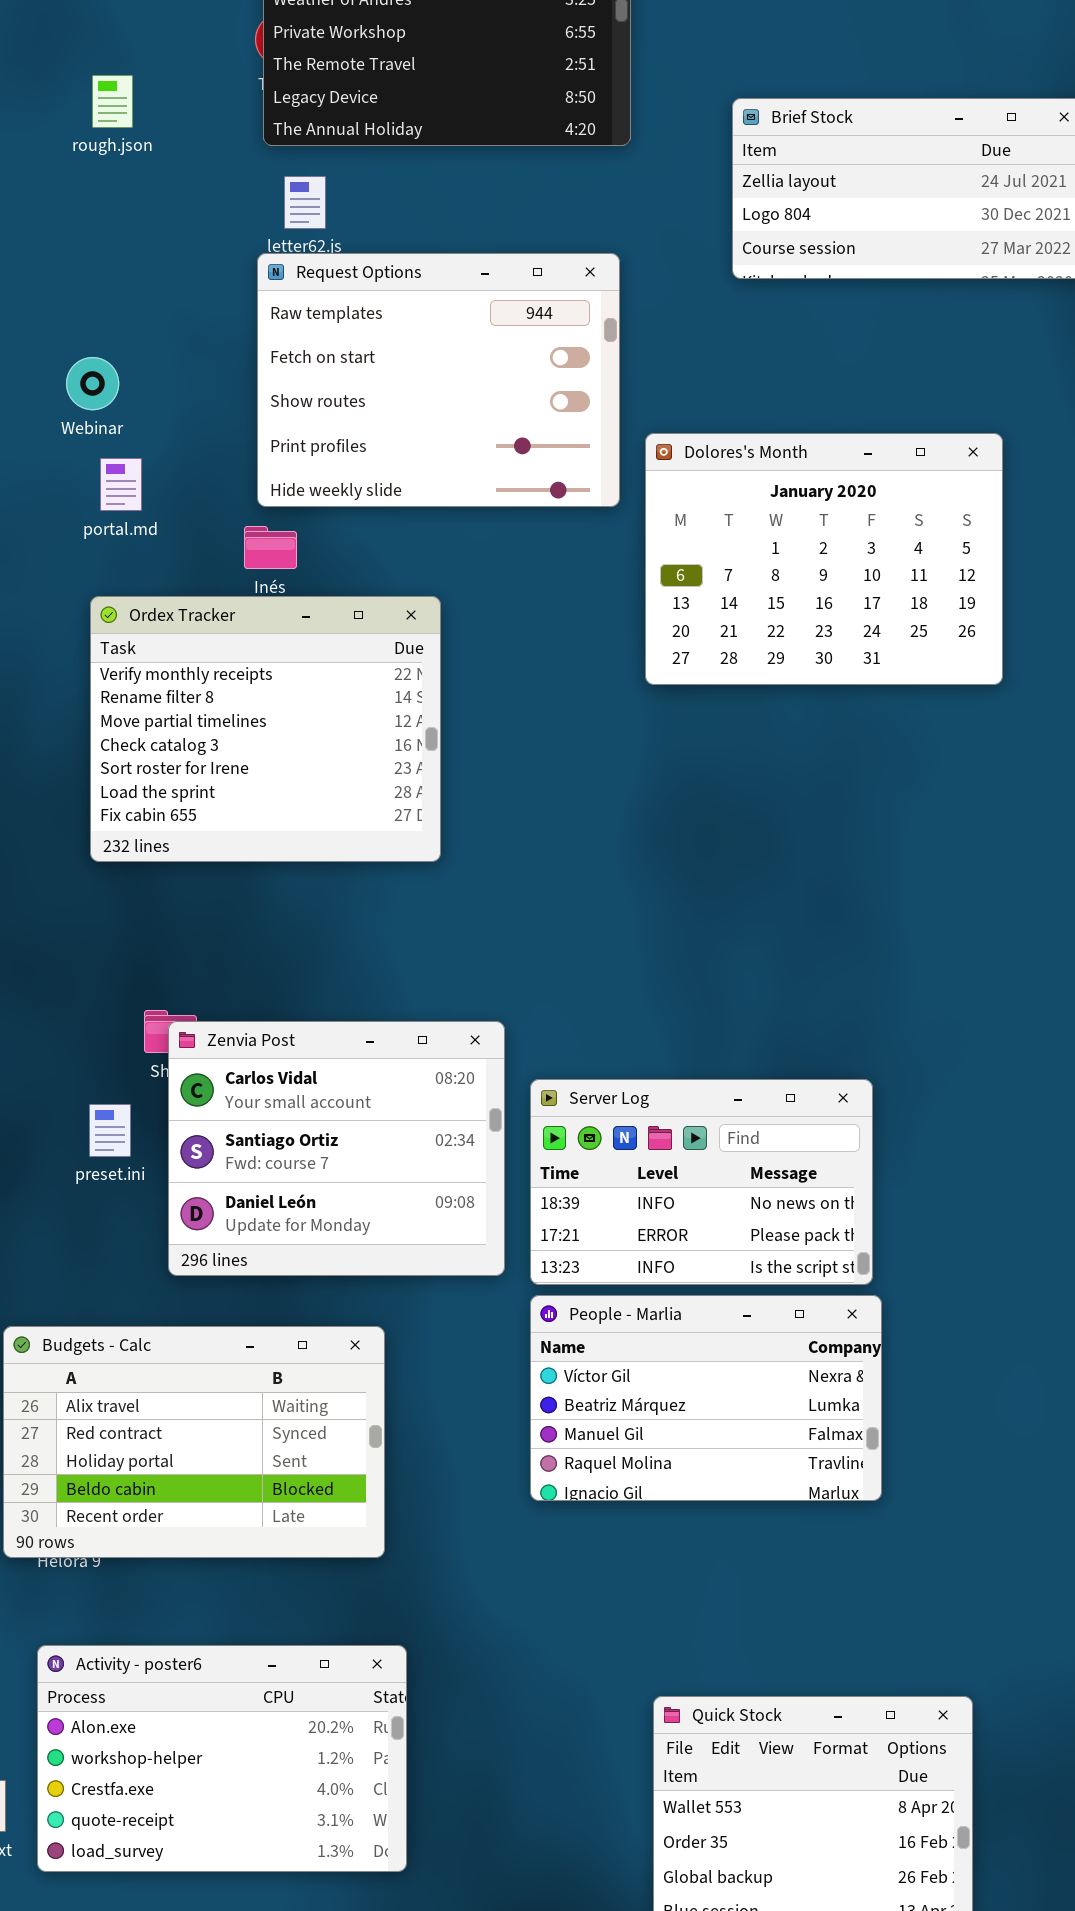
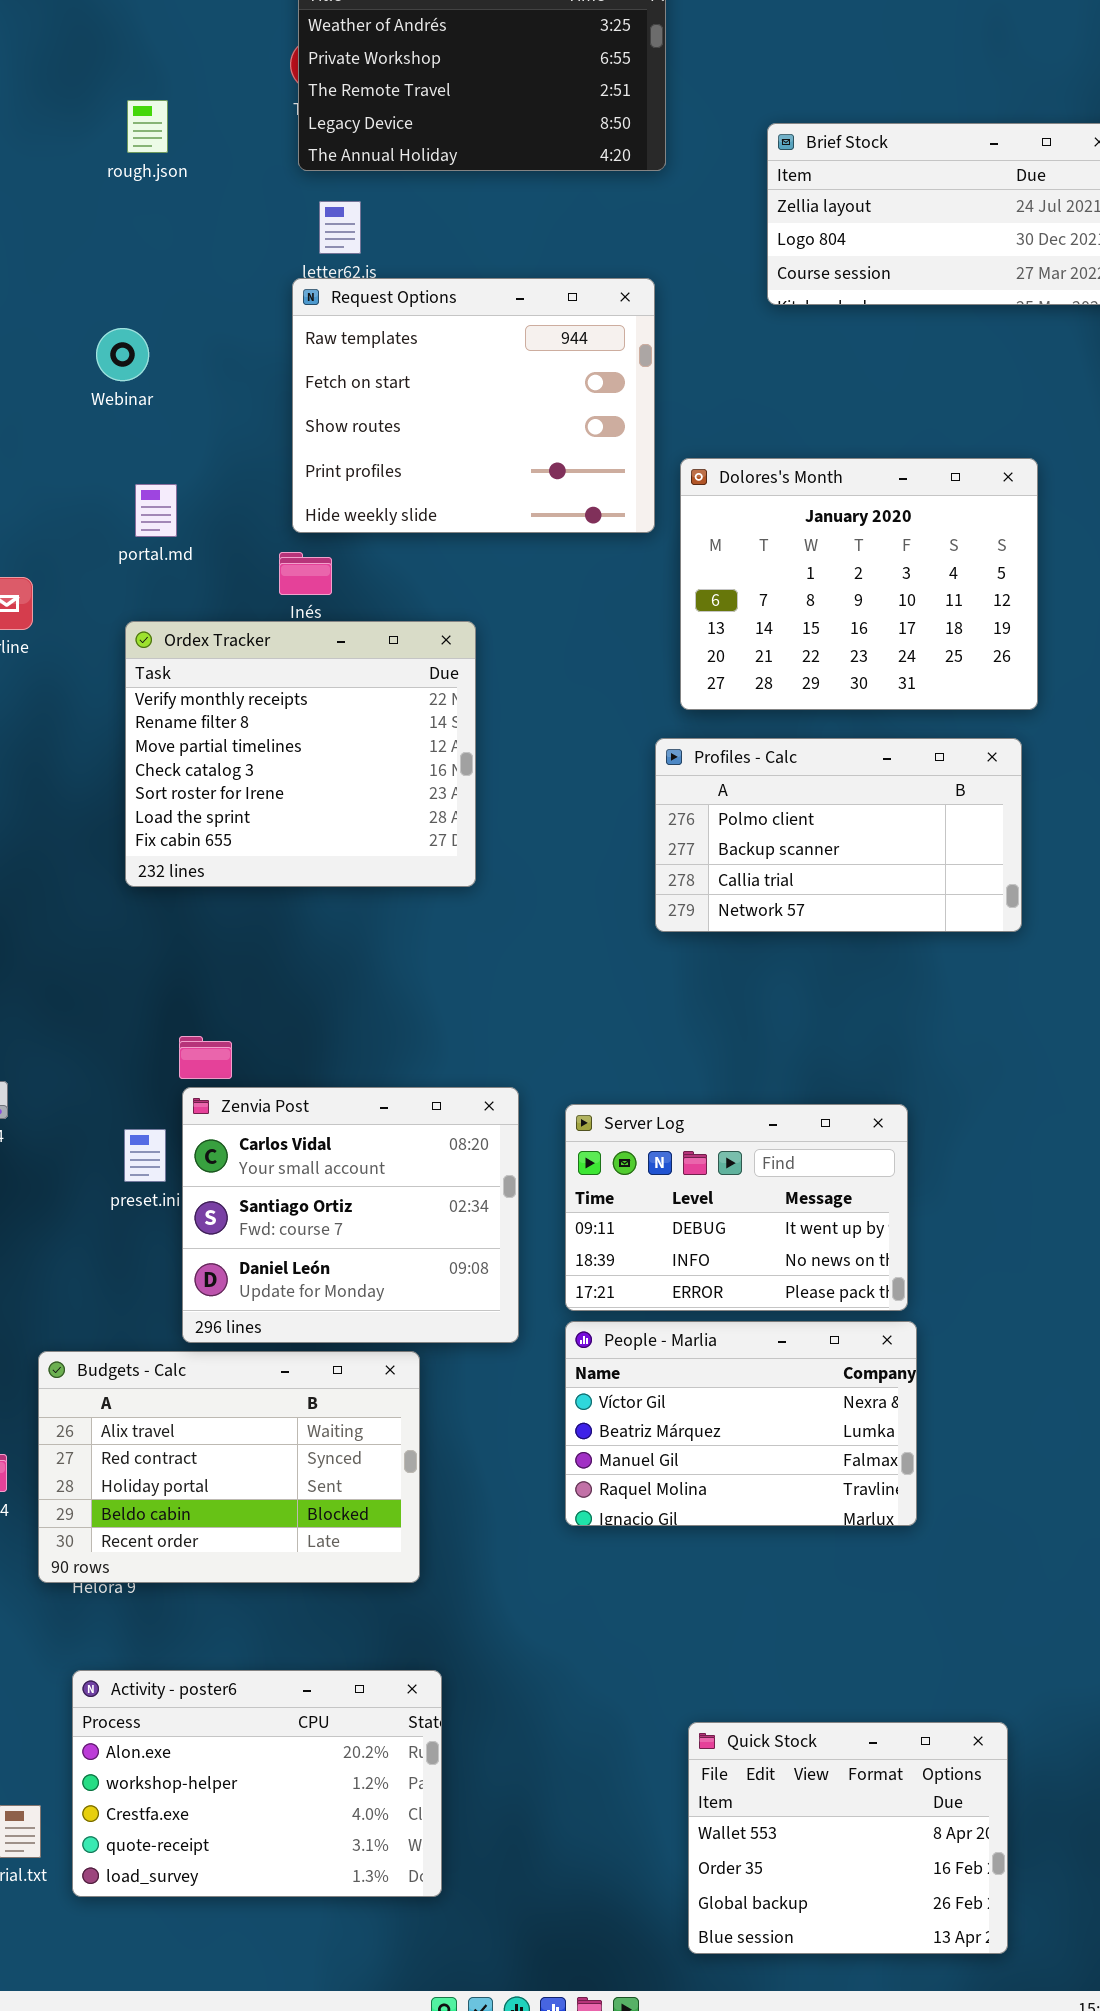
Webinar: [66,357,119,410] -> [96,328,149,381], moved
Profiles - Calc: none -> [655,738,1022,932], opened
Zenvia Post: [168,1021,505,1276] -> [182,1087,519,1343], moved
Server Log: [530,1079,873,1285] -> [565,1104,908,1311], scrolled up 1 row

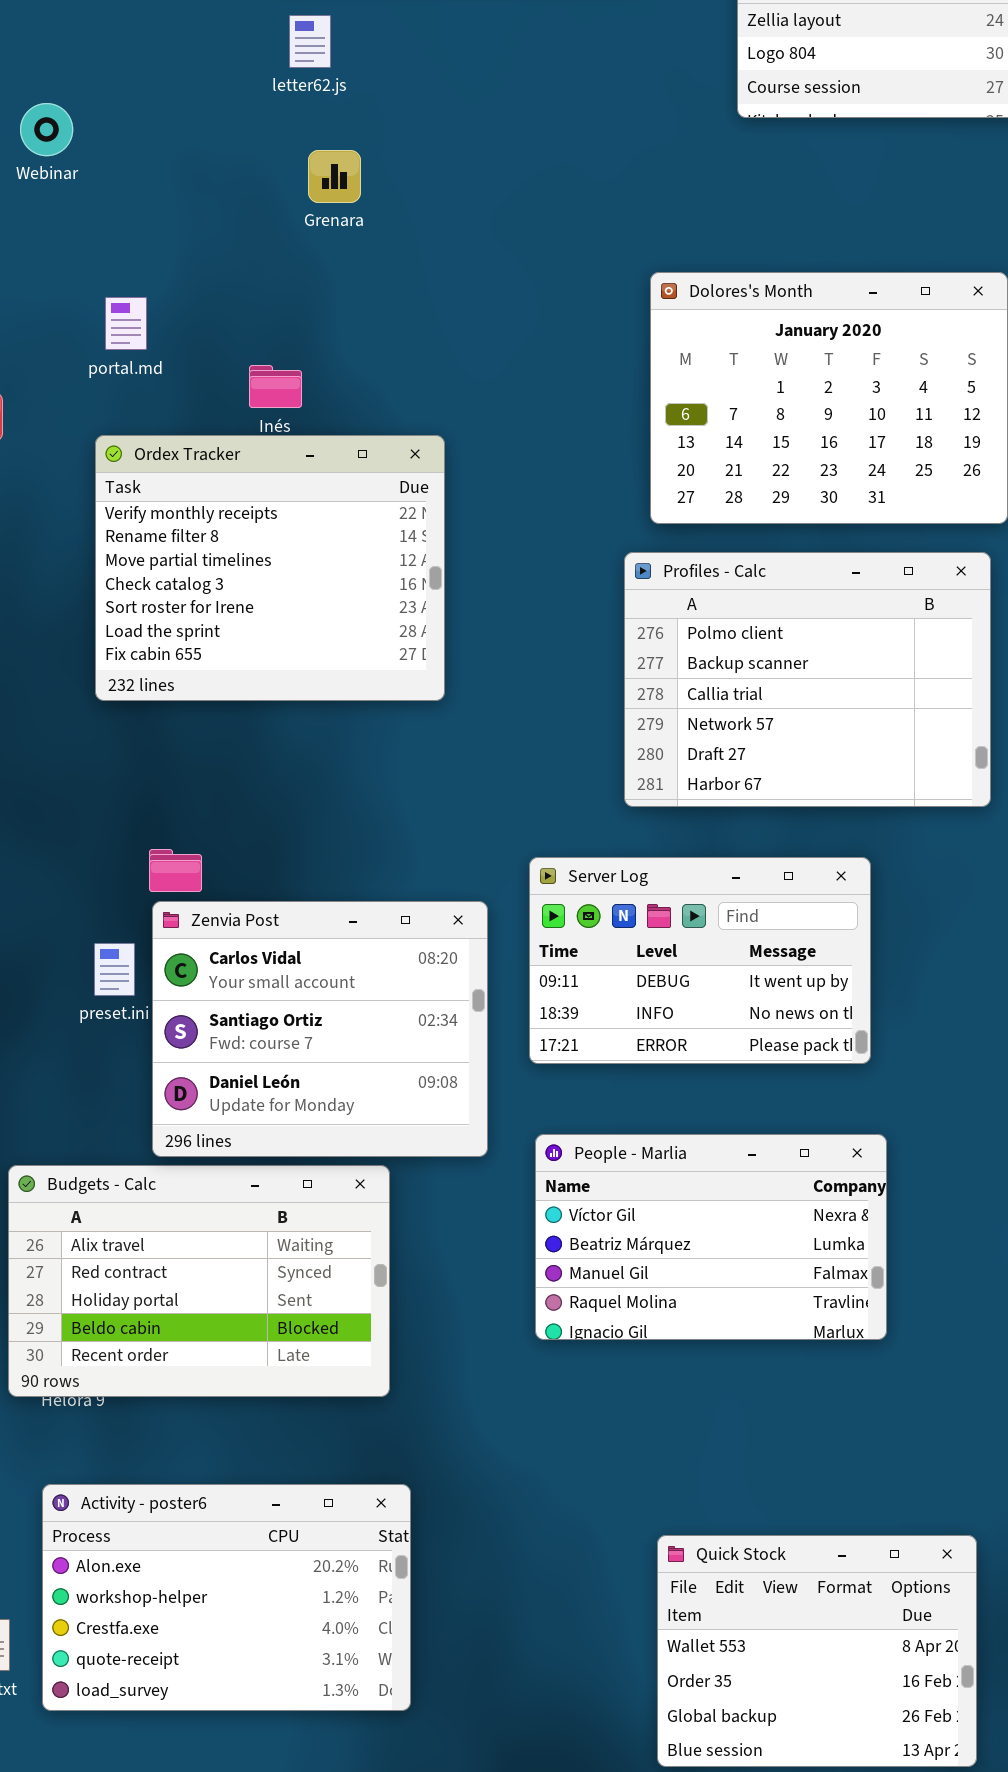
Request Options: [292,278,655,533] -> none, closed
Webinar: [96,328,149,381] -> [20,103,73,156], moved
Profiles - Calc: [655,738,1022,932] -> [624,552,991,807], resized
Server Log: [565,1104,908,1311] -> [529,857,871,1064], moved

